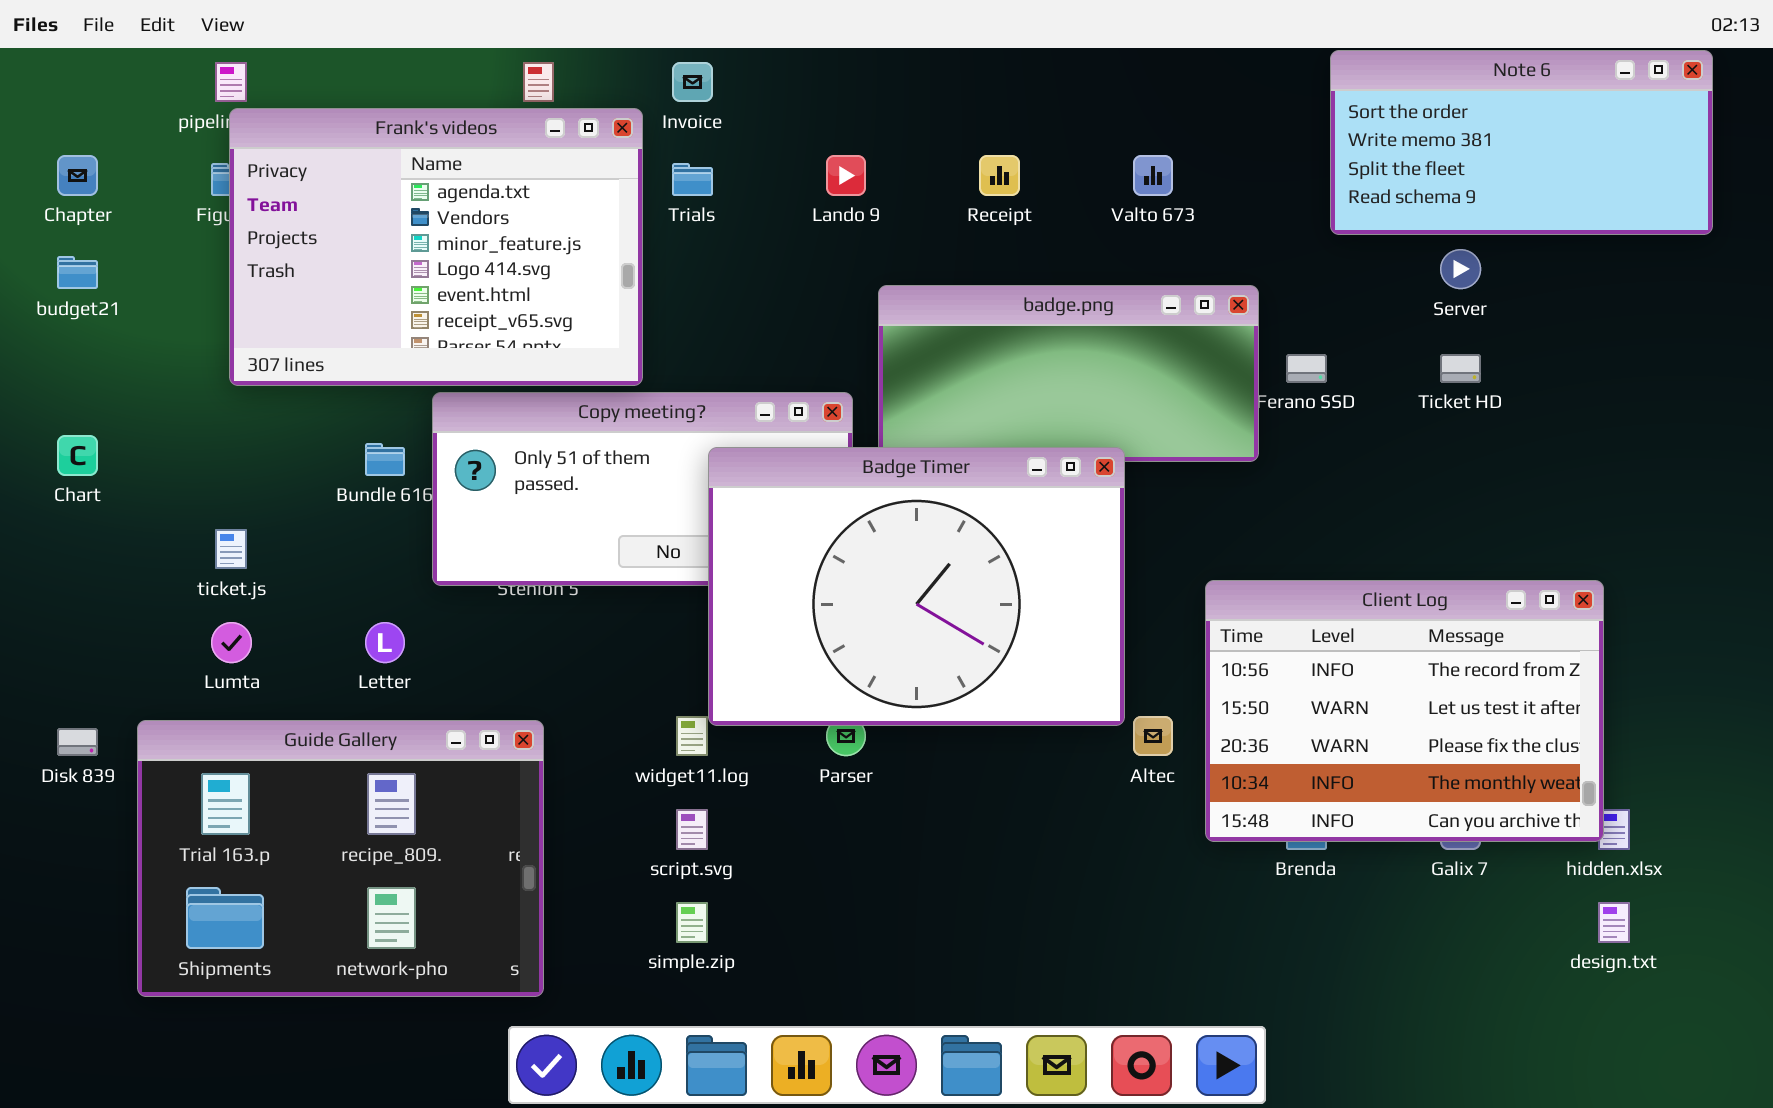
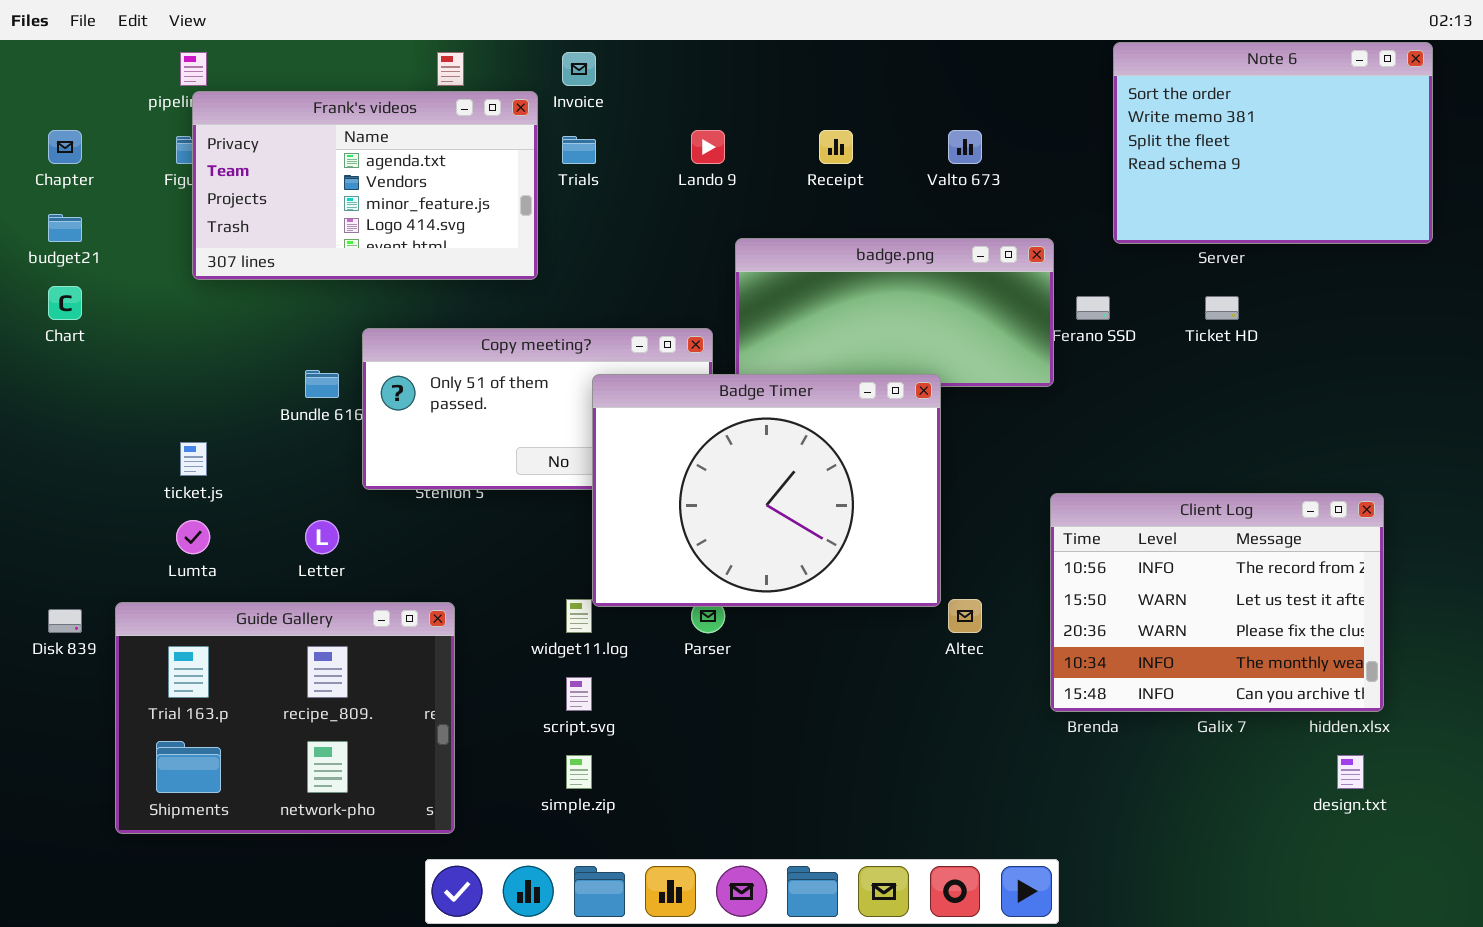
Note 6: [1330,50,1713,235] -> [1113,42,1433,244], resized
Frank's videos: [229,108,643,386] -> [192,91,538,280], resized
Chart: [57,435,98,476] -> [48,286,82,320], moved
Client Log: [1205,580,1604,842] -> [1050,493,1384,712], moved

